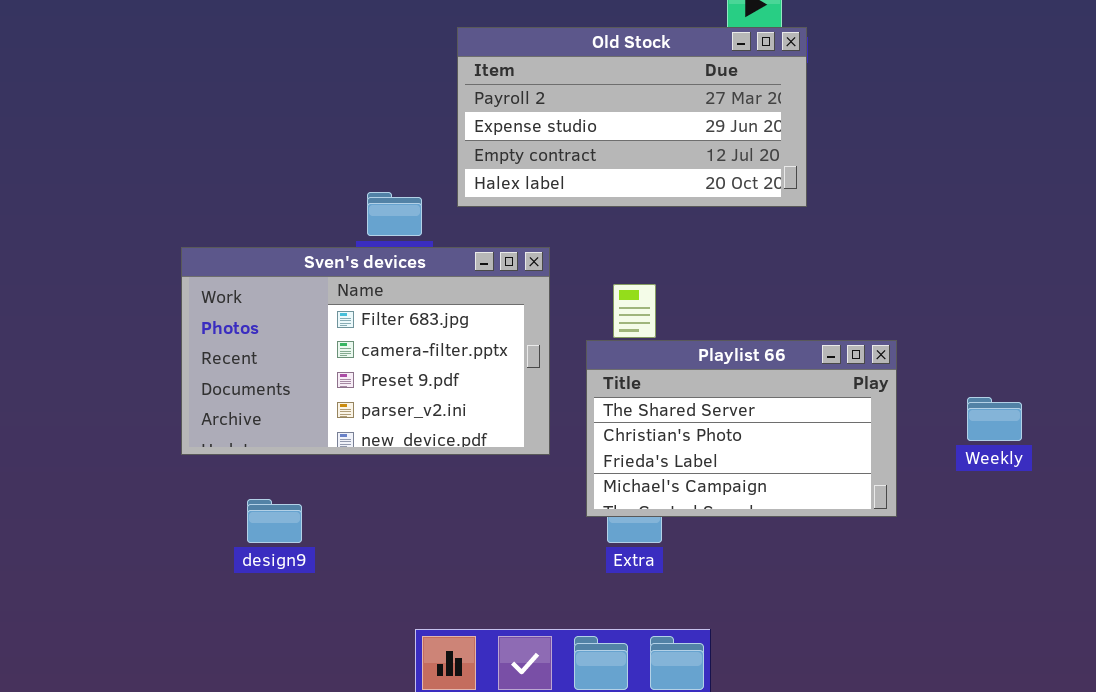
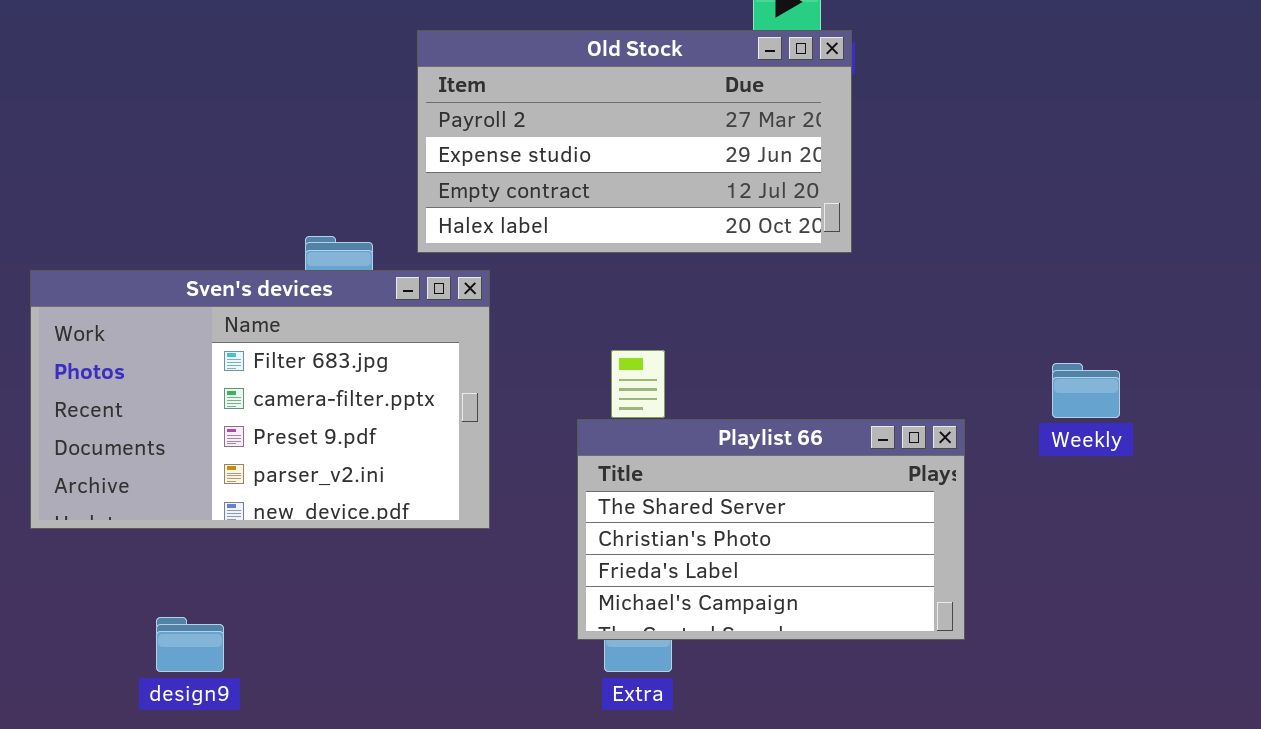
Sven's devices: [181,247,550,455] -> [30,270,490,529], moved
Weekly: [967,397,1022,441] -> [1052,363,1120,418], moved

